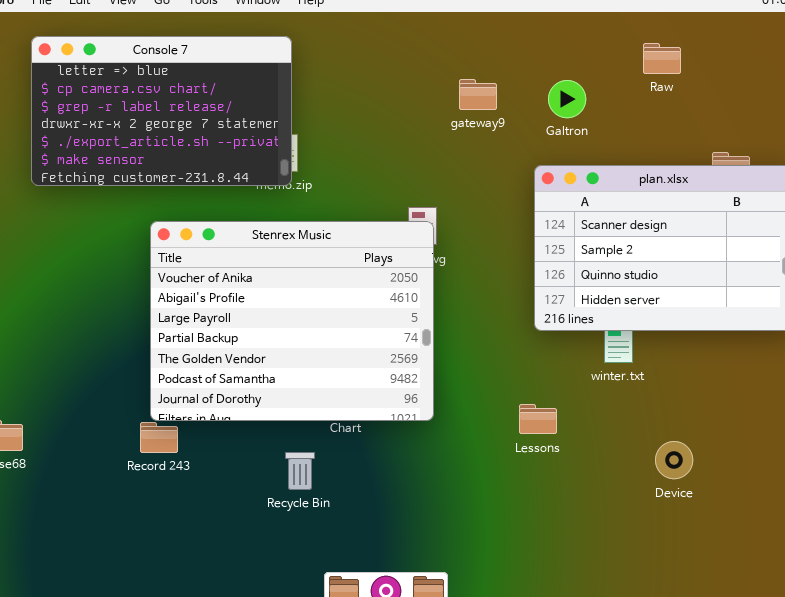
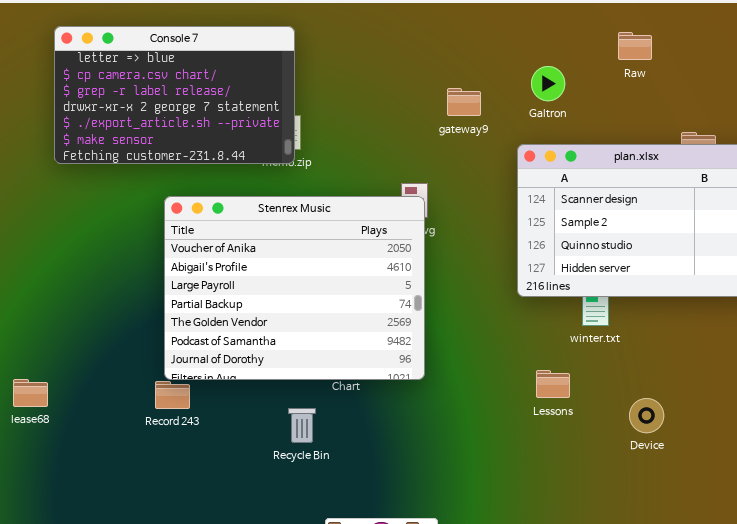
gateway9: [459,79,497,110] -> [447,88,481,116], moved
Lessons: [519,404,557,434] -> [536,370,570,398], moved

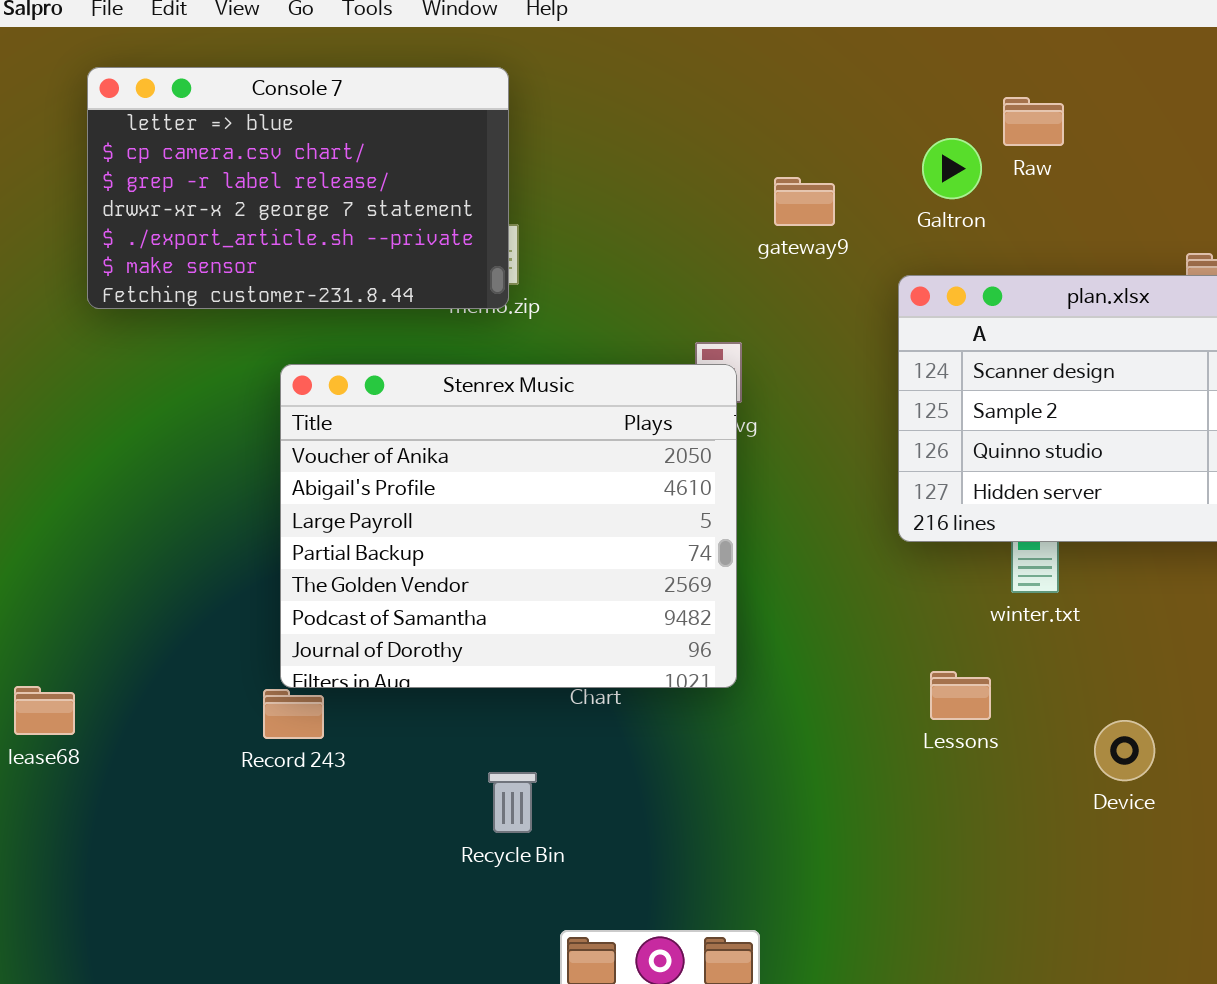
Raw: [618,32,652,60] -> [1003,97,1064,146], moved
Recycle Bin: [288,408,316,443] -> [488,772,537,833], moved

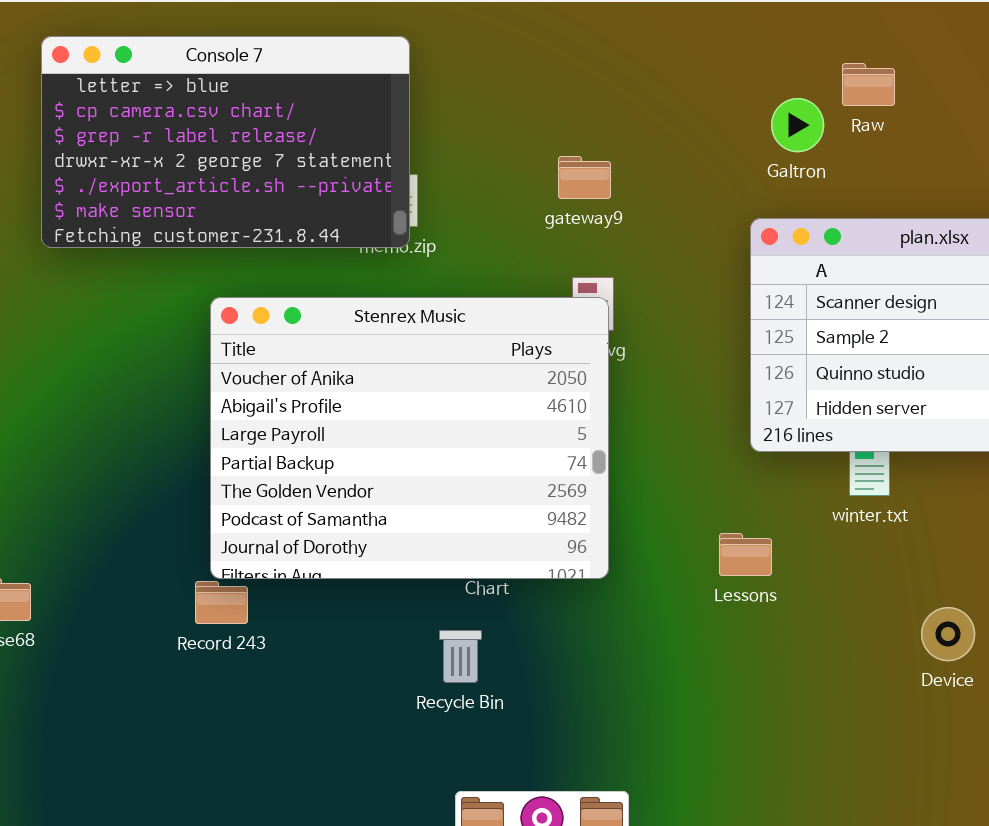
gateway9: [774,177,835,226] -> [558,156,611,199], moved
Lessons: [930,671,991,720] -> [719,533,772,576], moved
Recycle Bin: [488,772,537,833] -> [439,630,482,683], moved

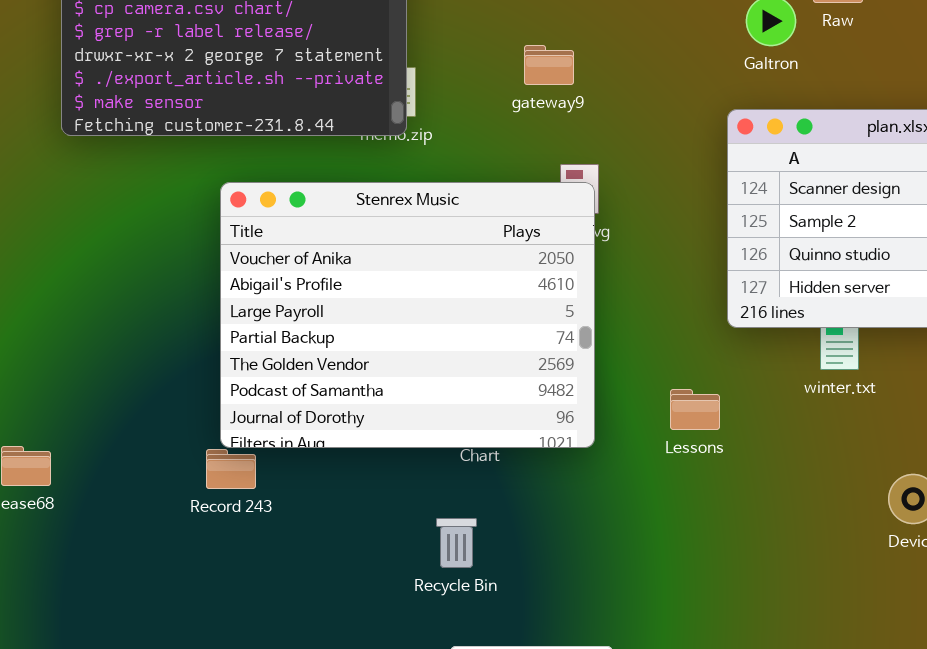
gateway9: [558,156,611,199] -> [524,45,574,85], moved
Lessons: [719,533,772,576] -> [670,389,720,430], moved
Recycle Bin: [439,630,482,683] -> [436,518,477,568], moved

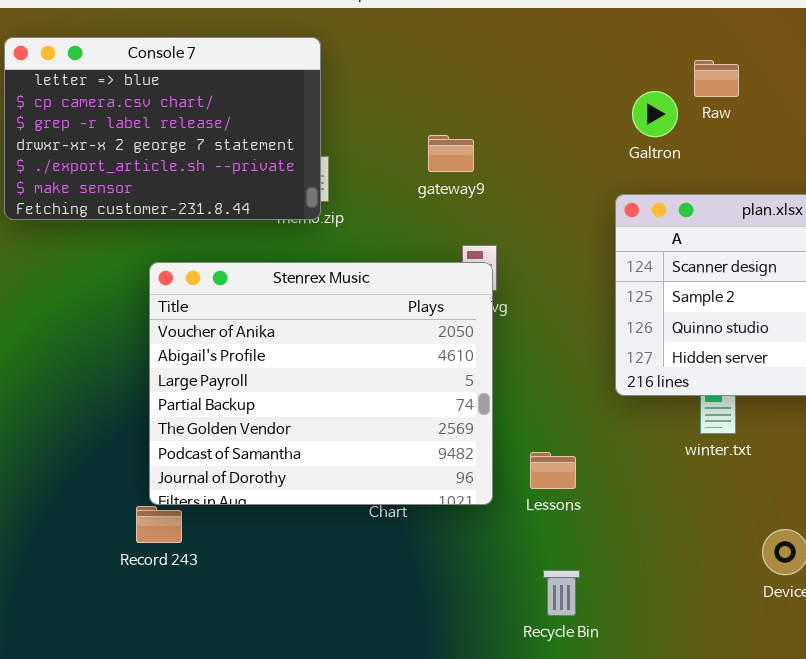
Lessons: [670,389,720,430] -> [530,452,576,489], moved
Recycle Bin: [436,518,477,568] -> [543,570,580,616], moved

